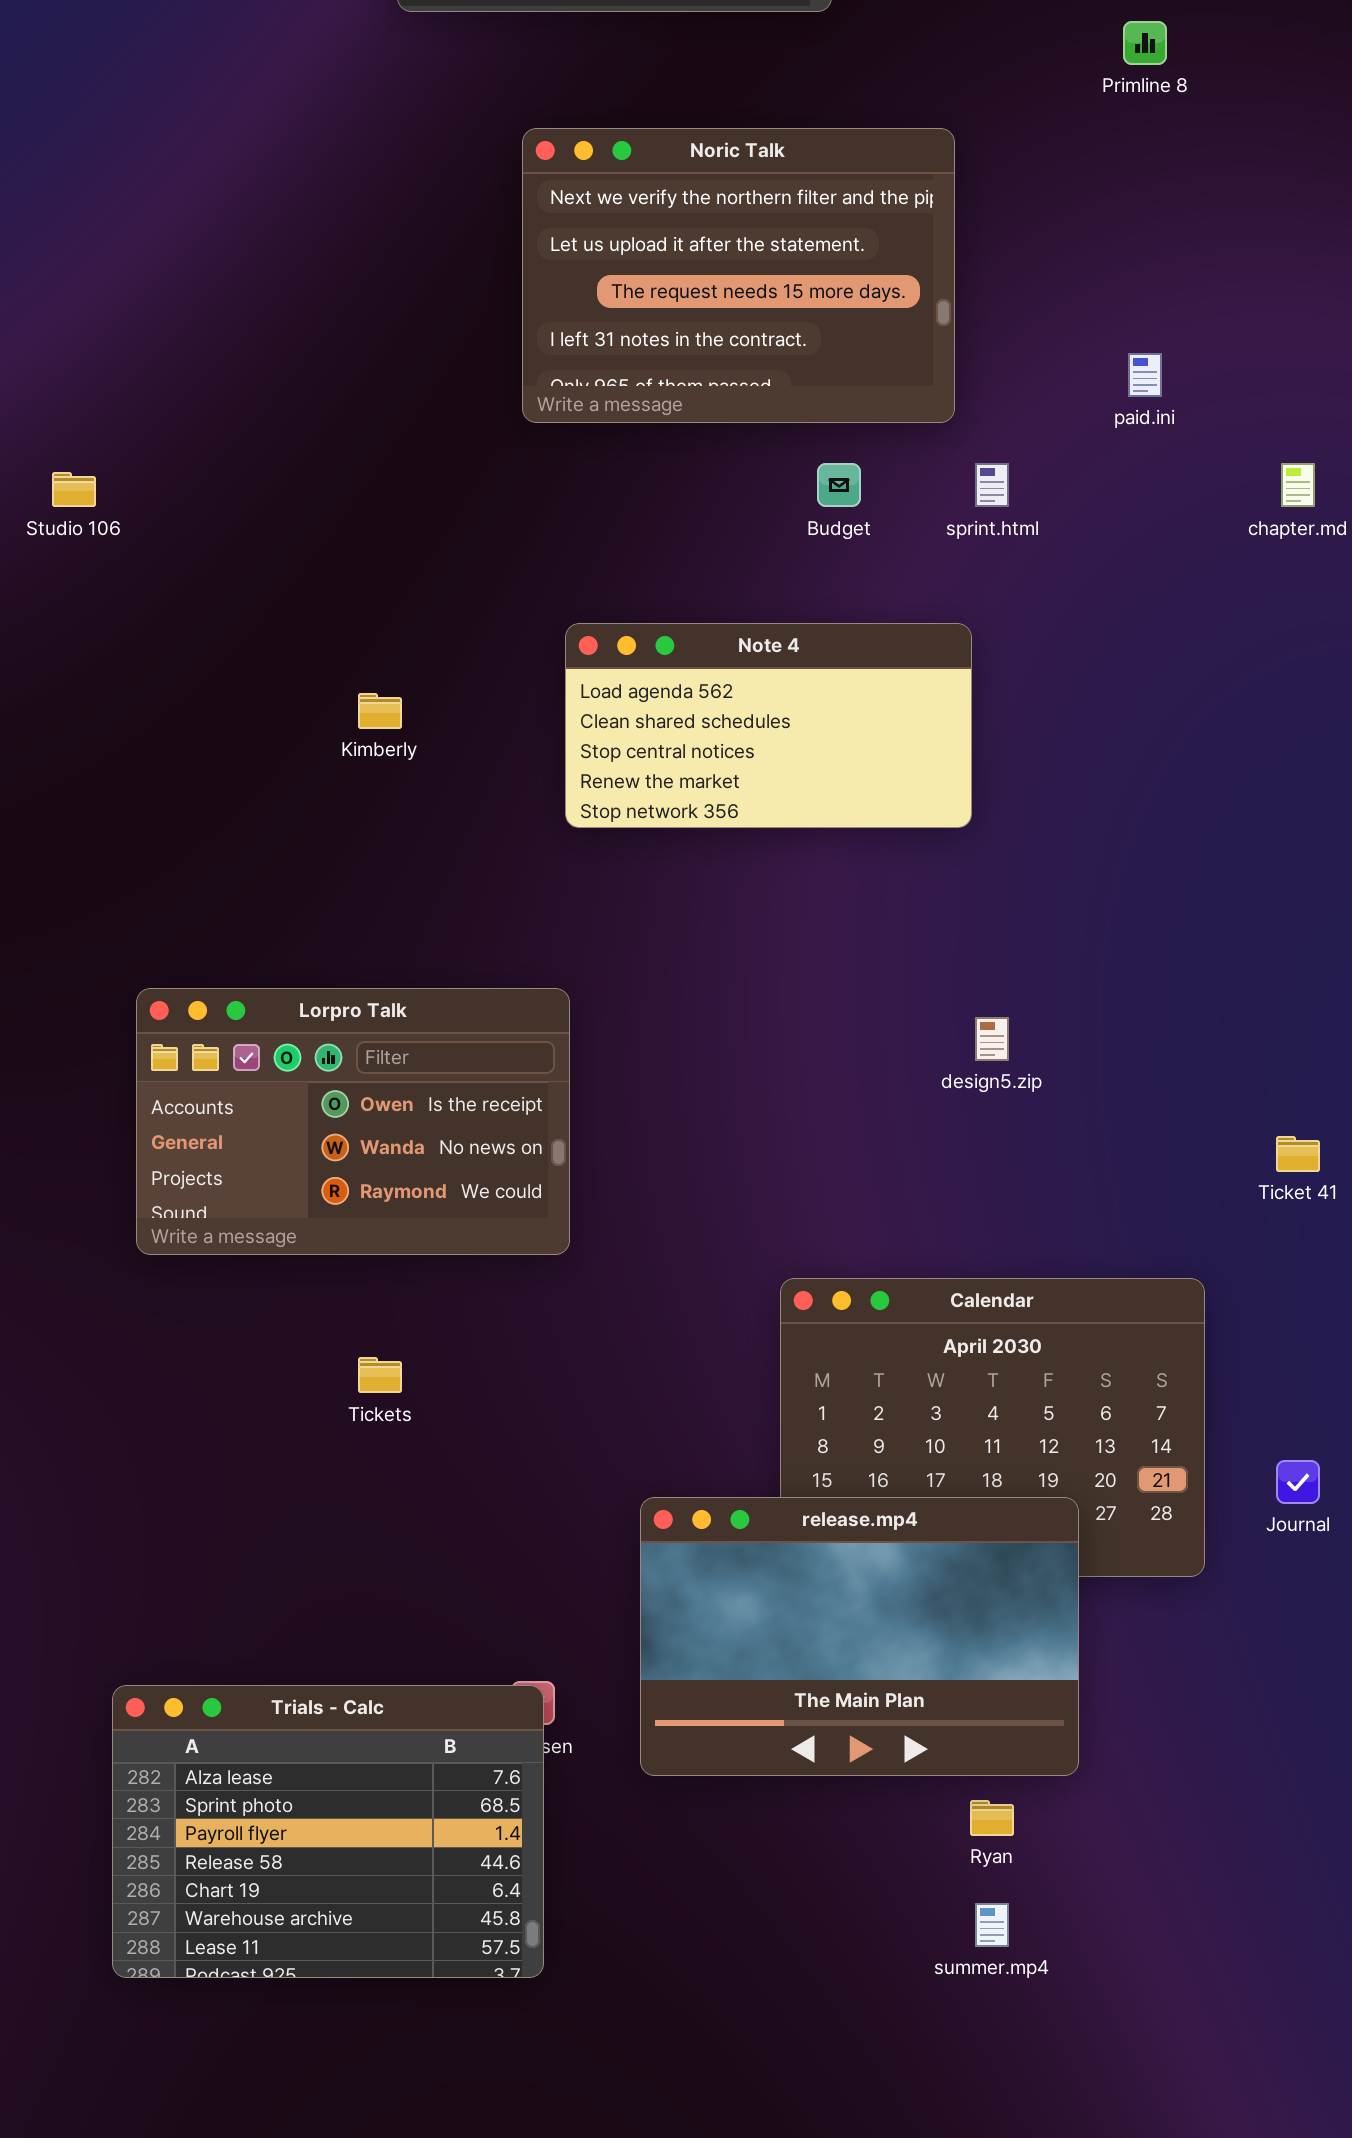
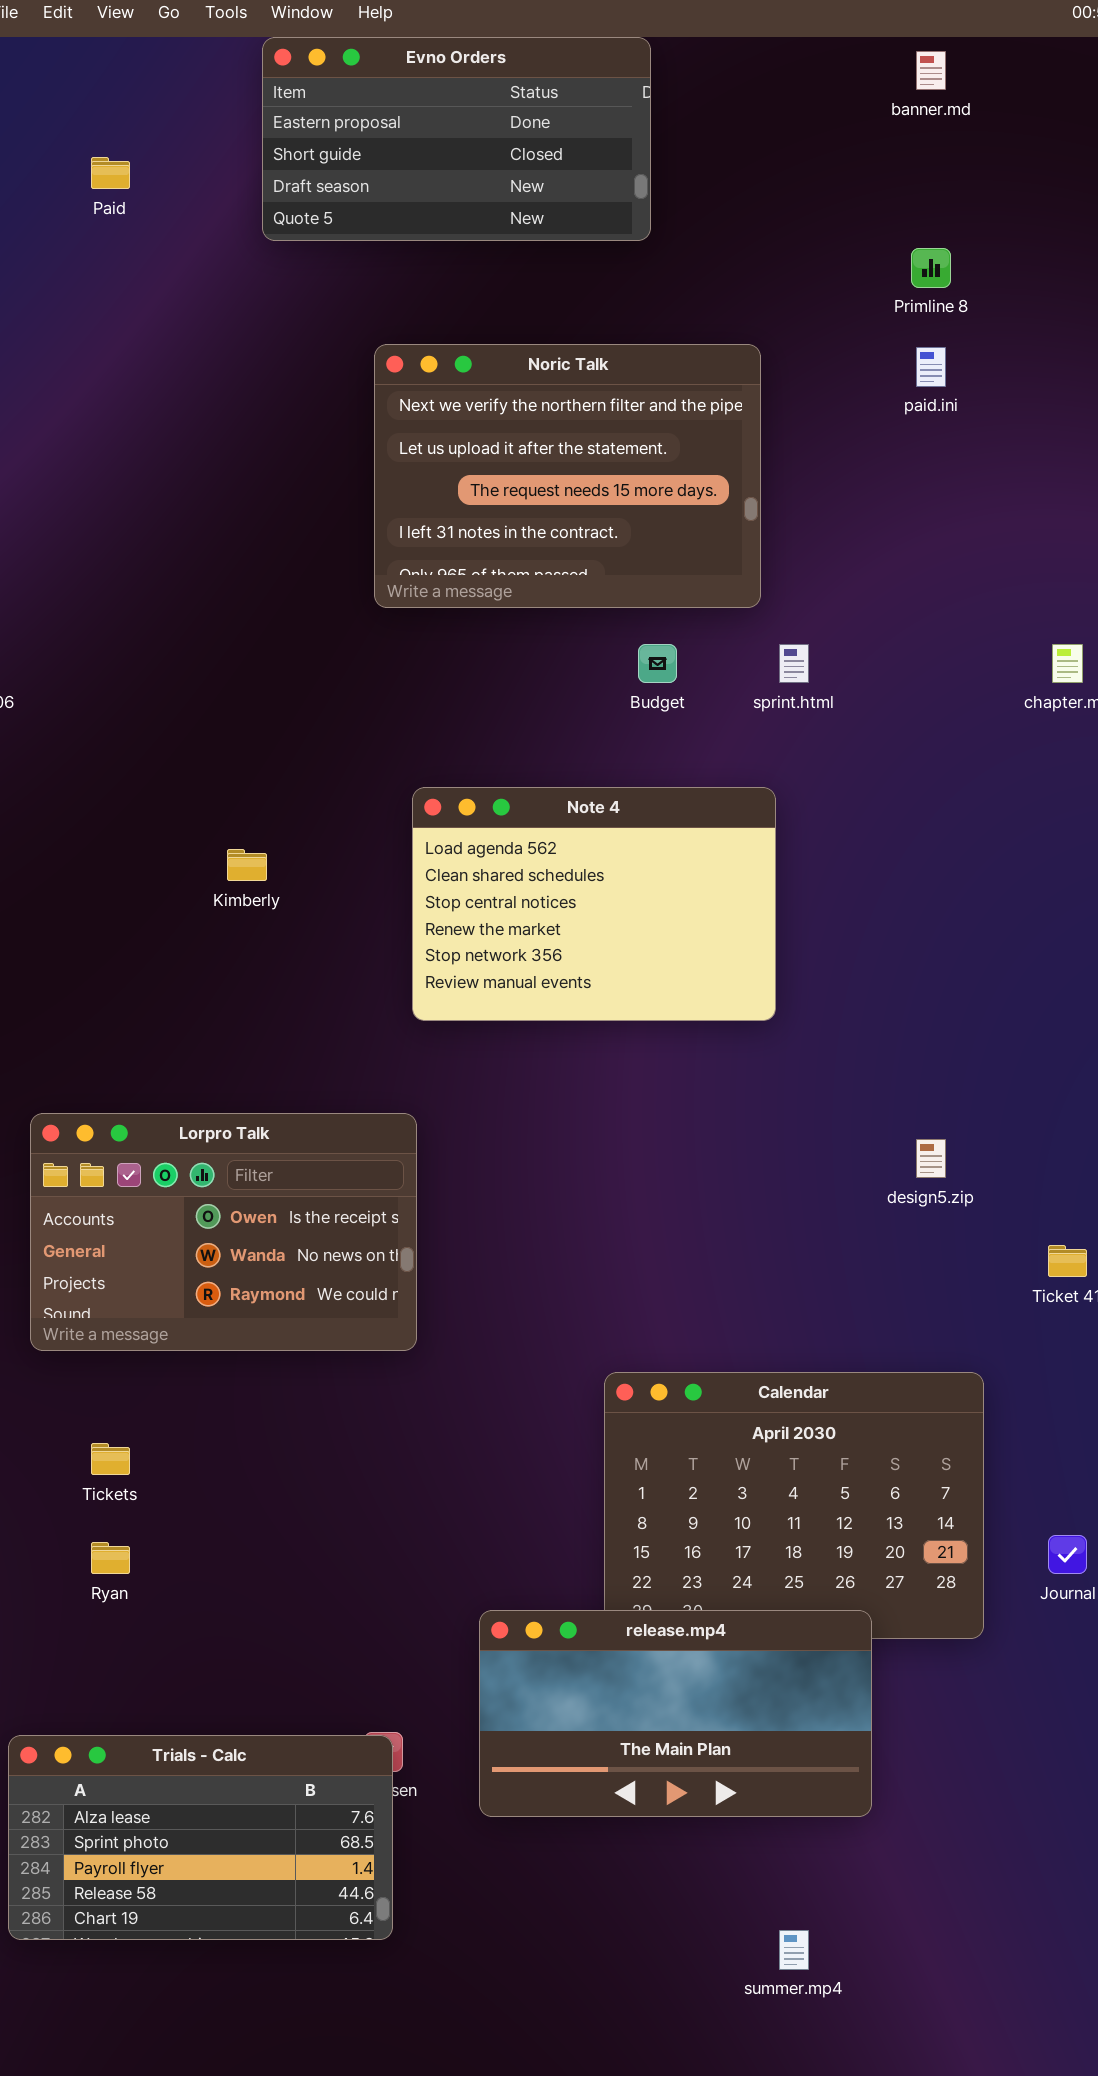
paid.ini: [1128,353,1162,397] -> [916,347,946,387], moved
Note 4: [565,623,972,828] -> [412,787,776,1021], resized
design5.zip: [975,1017,1009,1061] -> [916,1139,946,1178], moved
Tickets: [358,1357,402,1393] -> [91,1443,130,1475], moved
release.mp4: [640,1497,1079,1776] -> [479,1610,872,1817], resized
Trials - Calc: [112,1685,544,1978] -> [8,1735,393,1940], resized
Ryan: [970,1800,1014,1836] -> [91,1542,130,1574], moved

